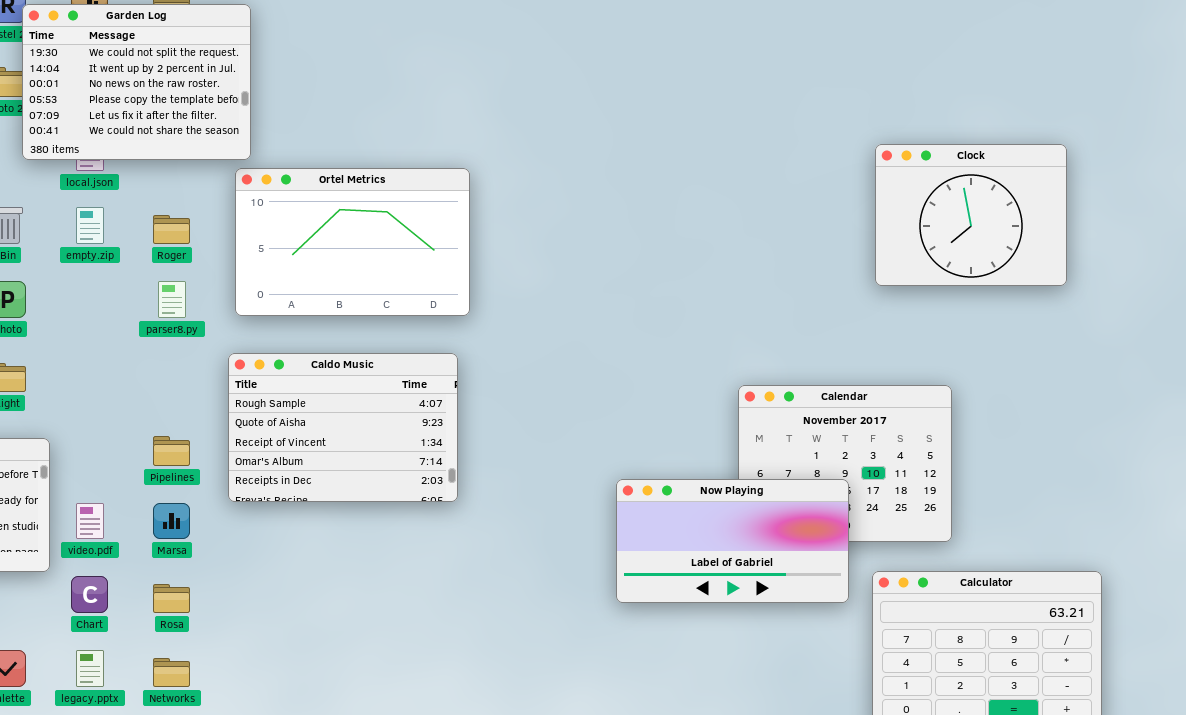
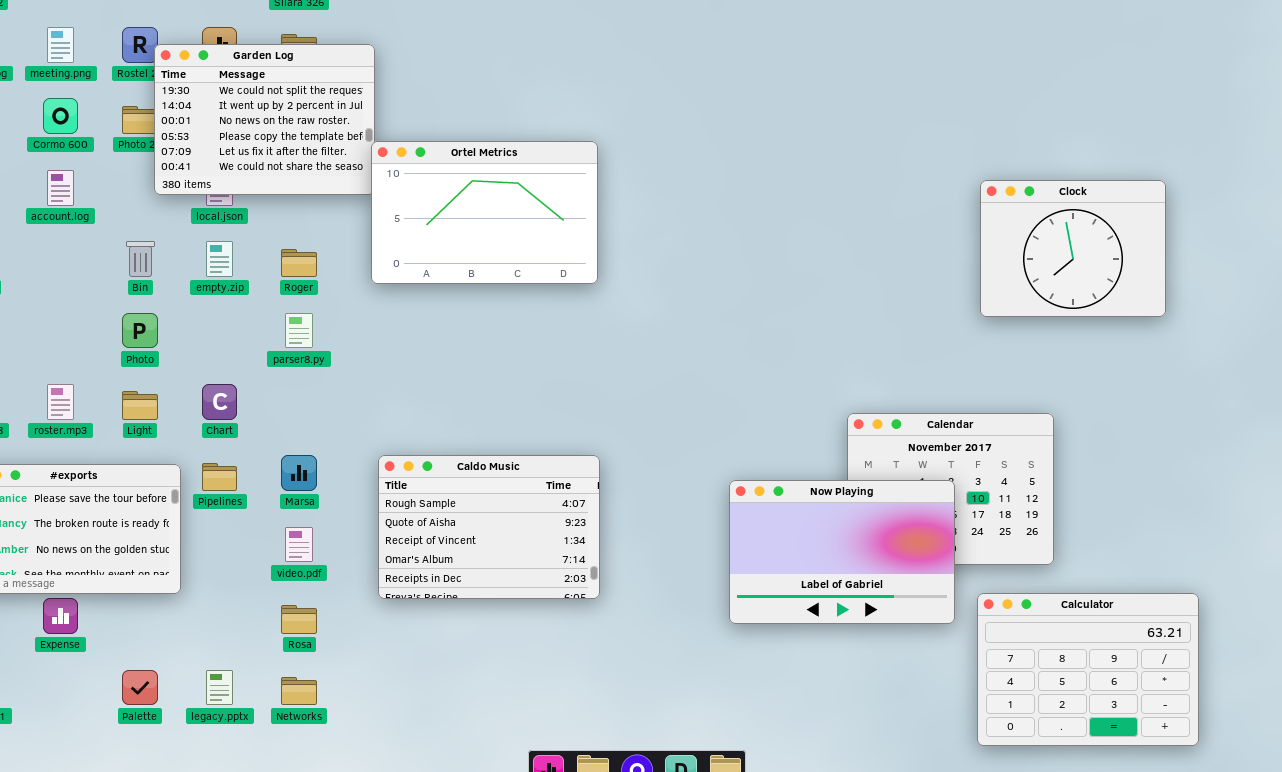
Ortel Metrics: [235,168,470,316] -> [371,141,598,284], moved
Caldo Music: [228,353,458,502] -> [378,455,600,599], moved
Pipelines: [153,436,190,466] -> [202,463,237,491], moved
Now Playing: [616,479,849,603] -> [729,480,955,624], resized
video.pdf: [76,503,104,539] -> [285,527,313,562], moved
Marsa: [153,503,190,539] -> [281,455,317,491], moved
Chart: [71,576,108,613] -> [202,384,237,420], moved

